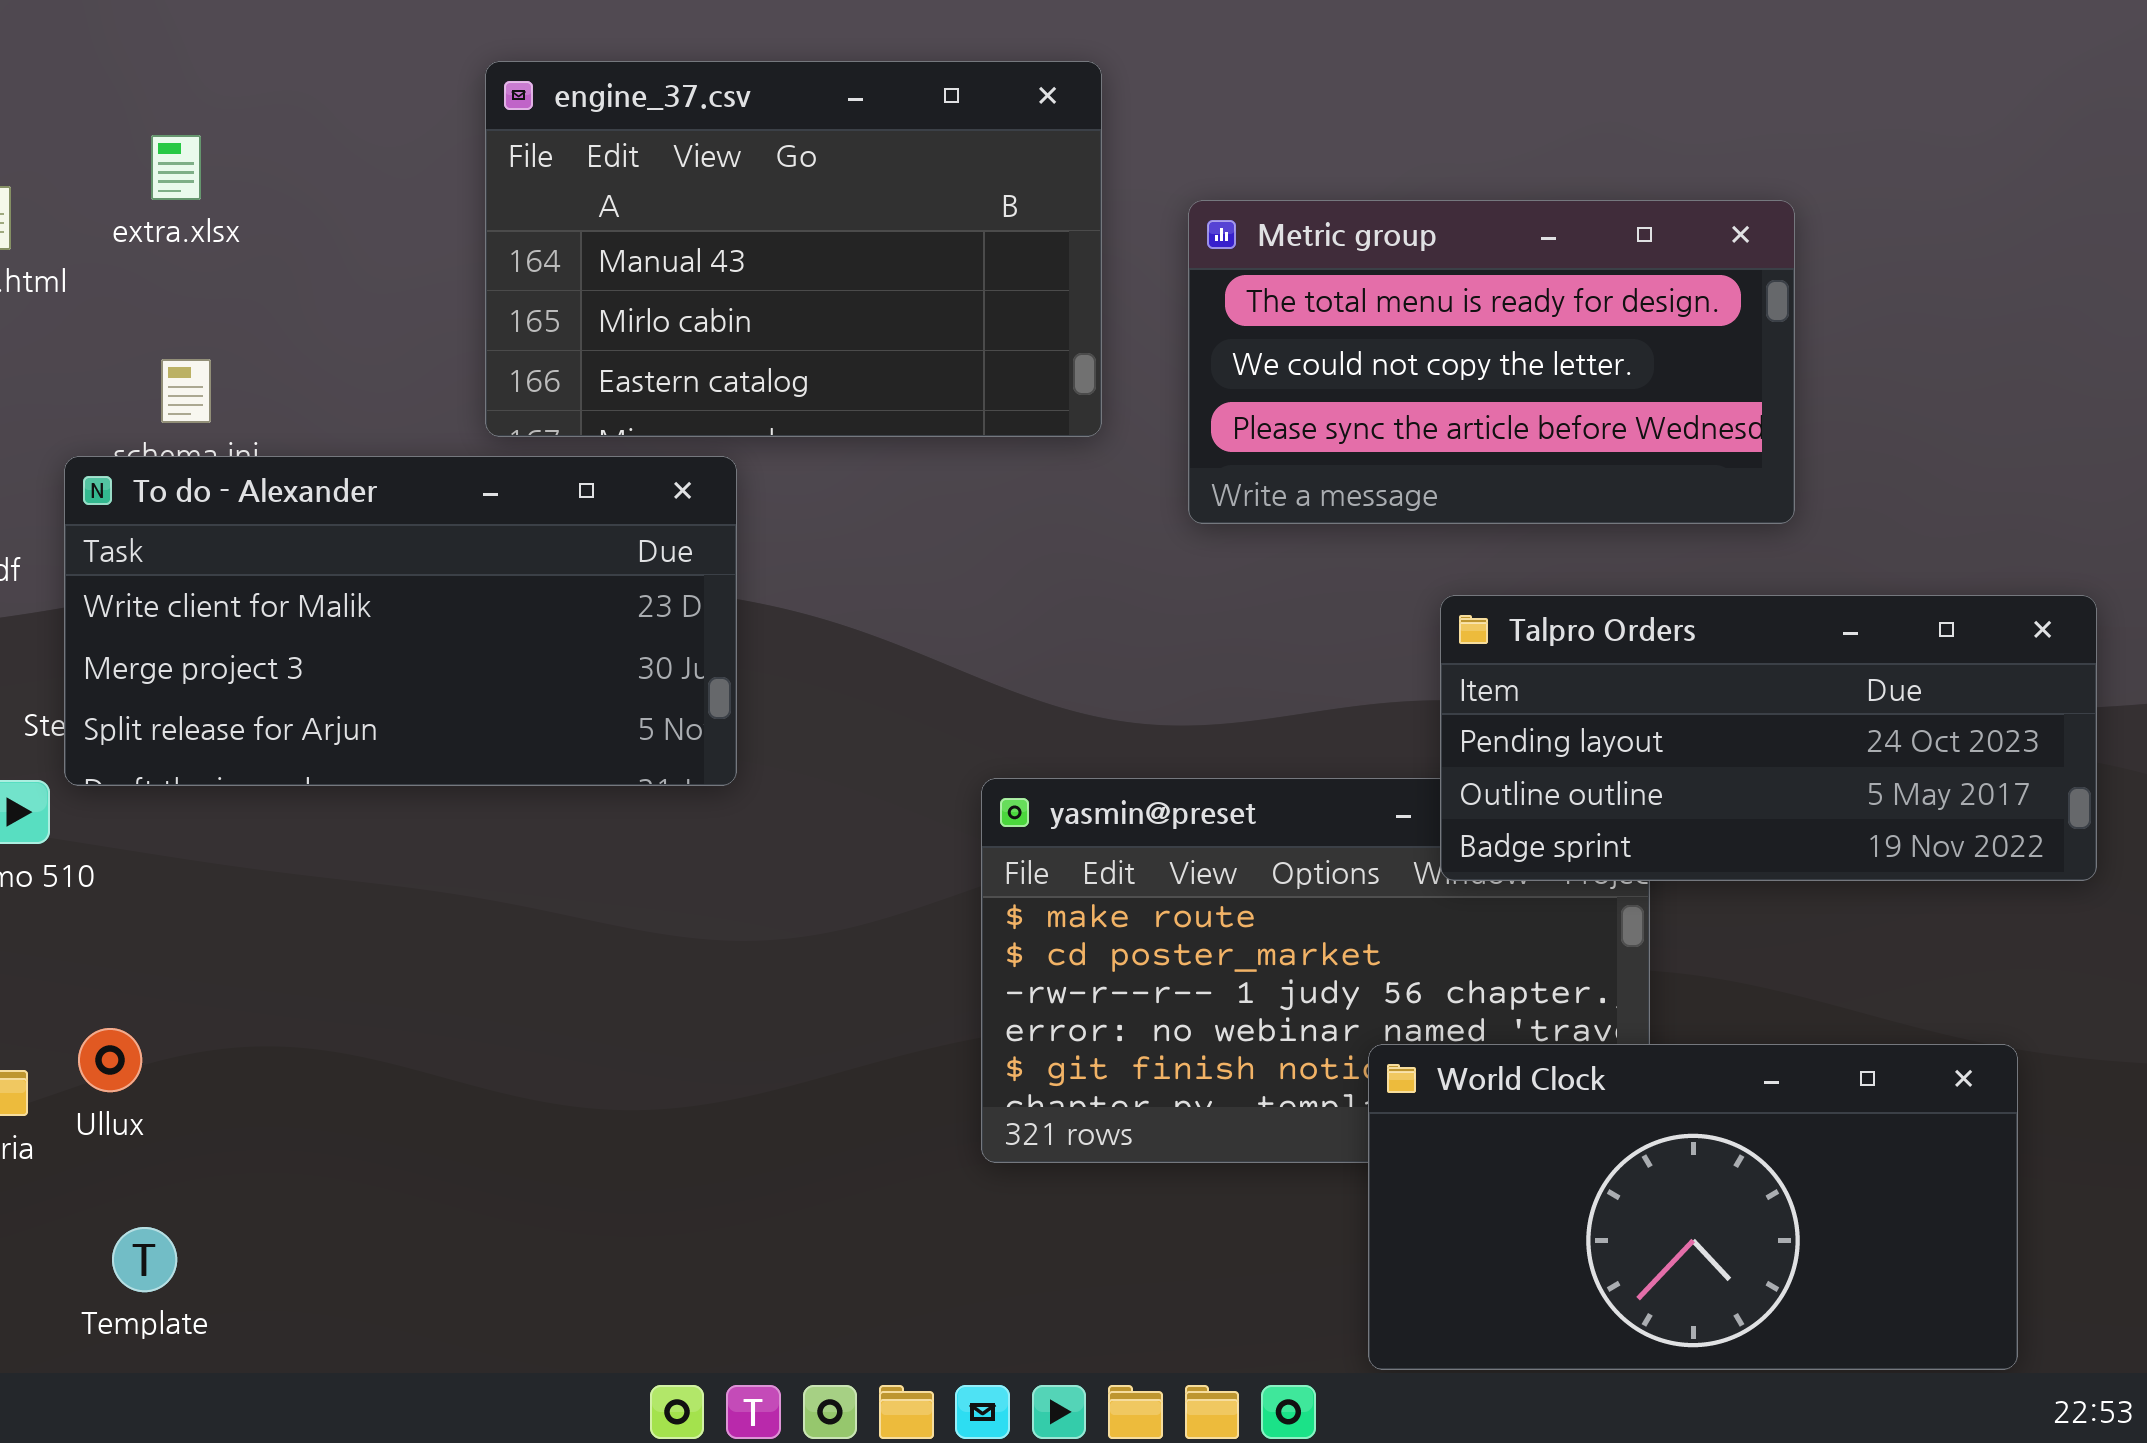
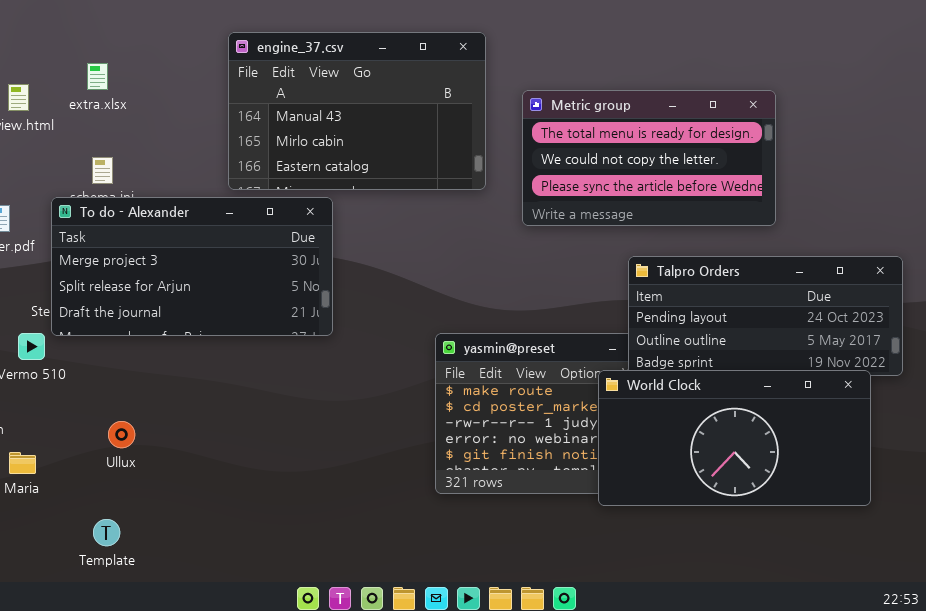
To do - Alexander: [64,456,737,786] -> [51,197,333,336], scrolled down 1 row
Ullux: [78,1028,142,1092] -> [108,421,135,448], moved
World Clock: [1368,1044,2018,1370] -> [598,370,871,506], moved
Template: [112,1227,177,1292] -> [93,519,120,546], moved

